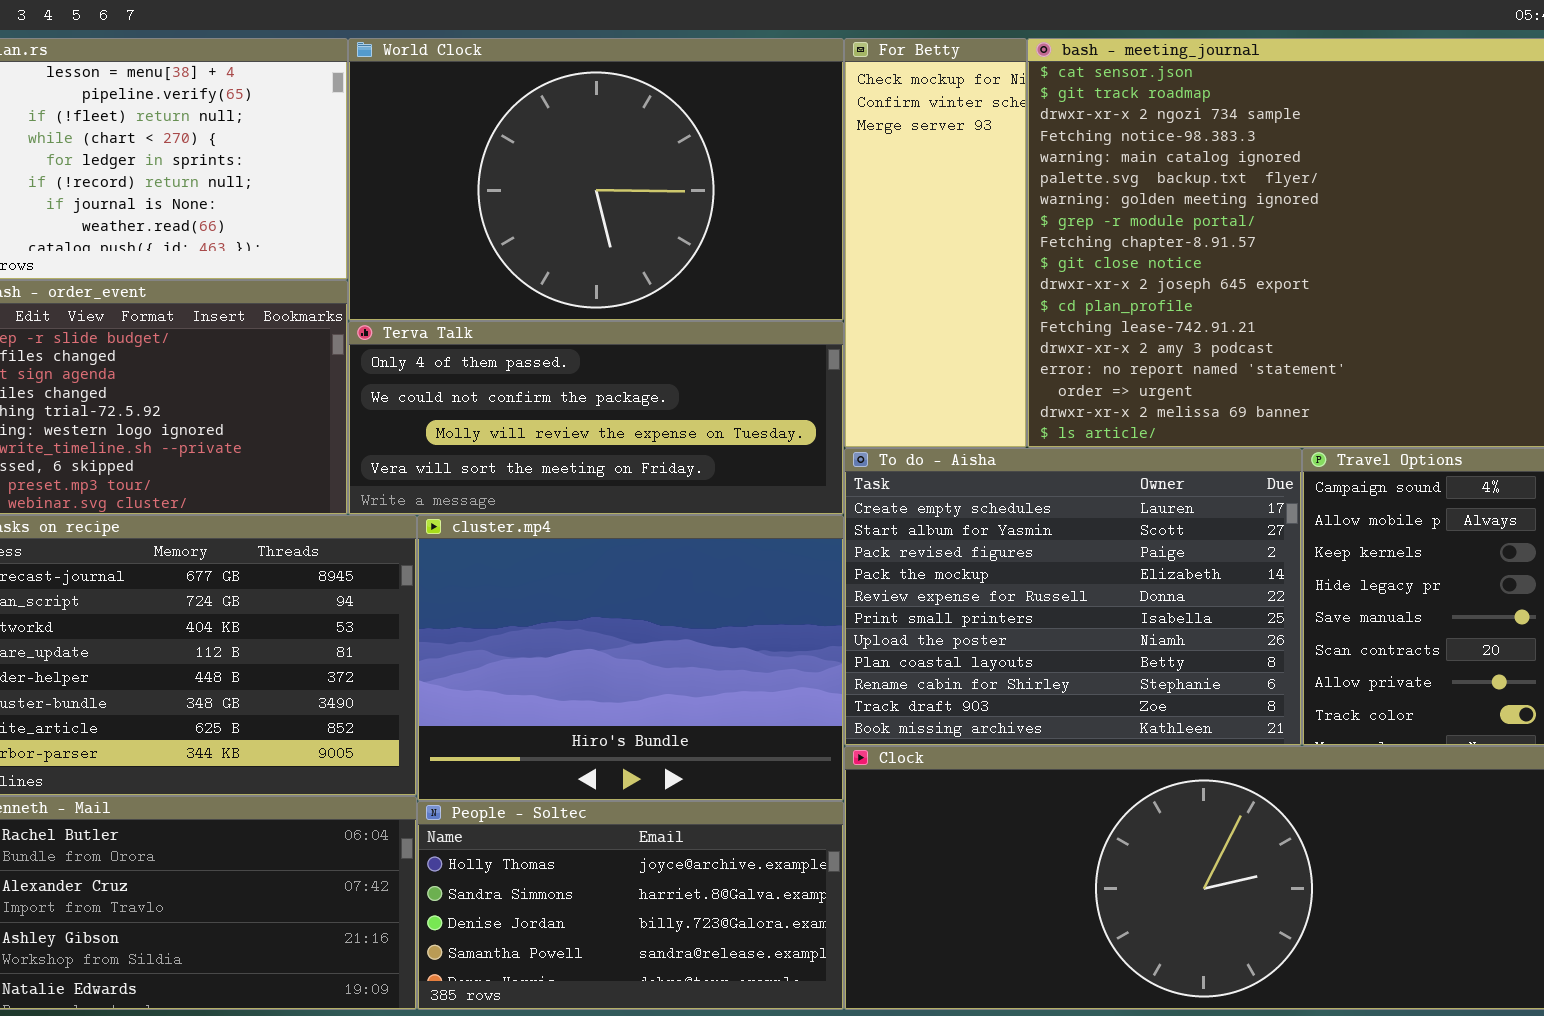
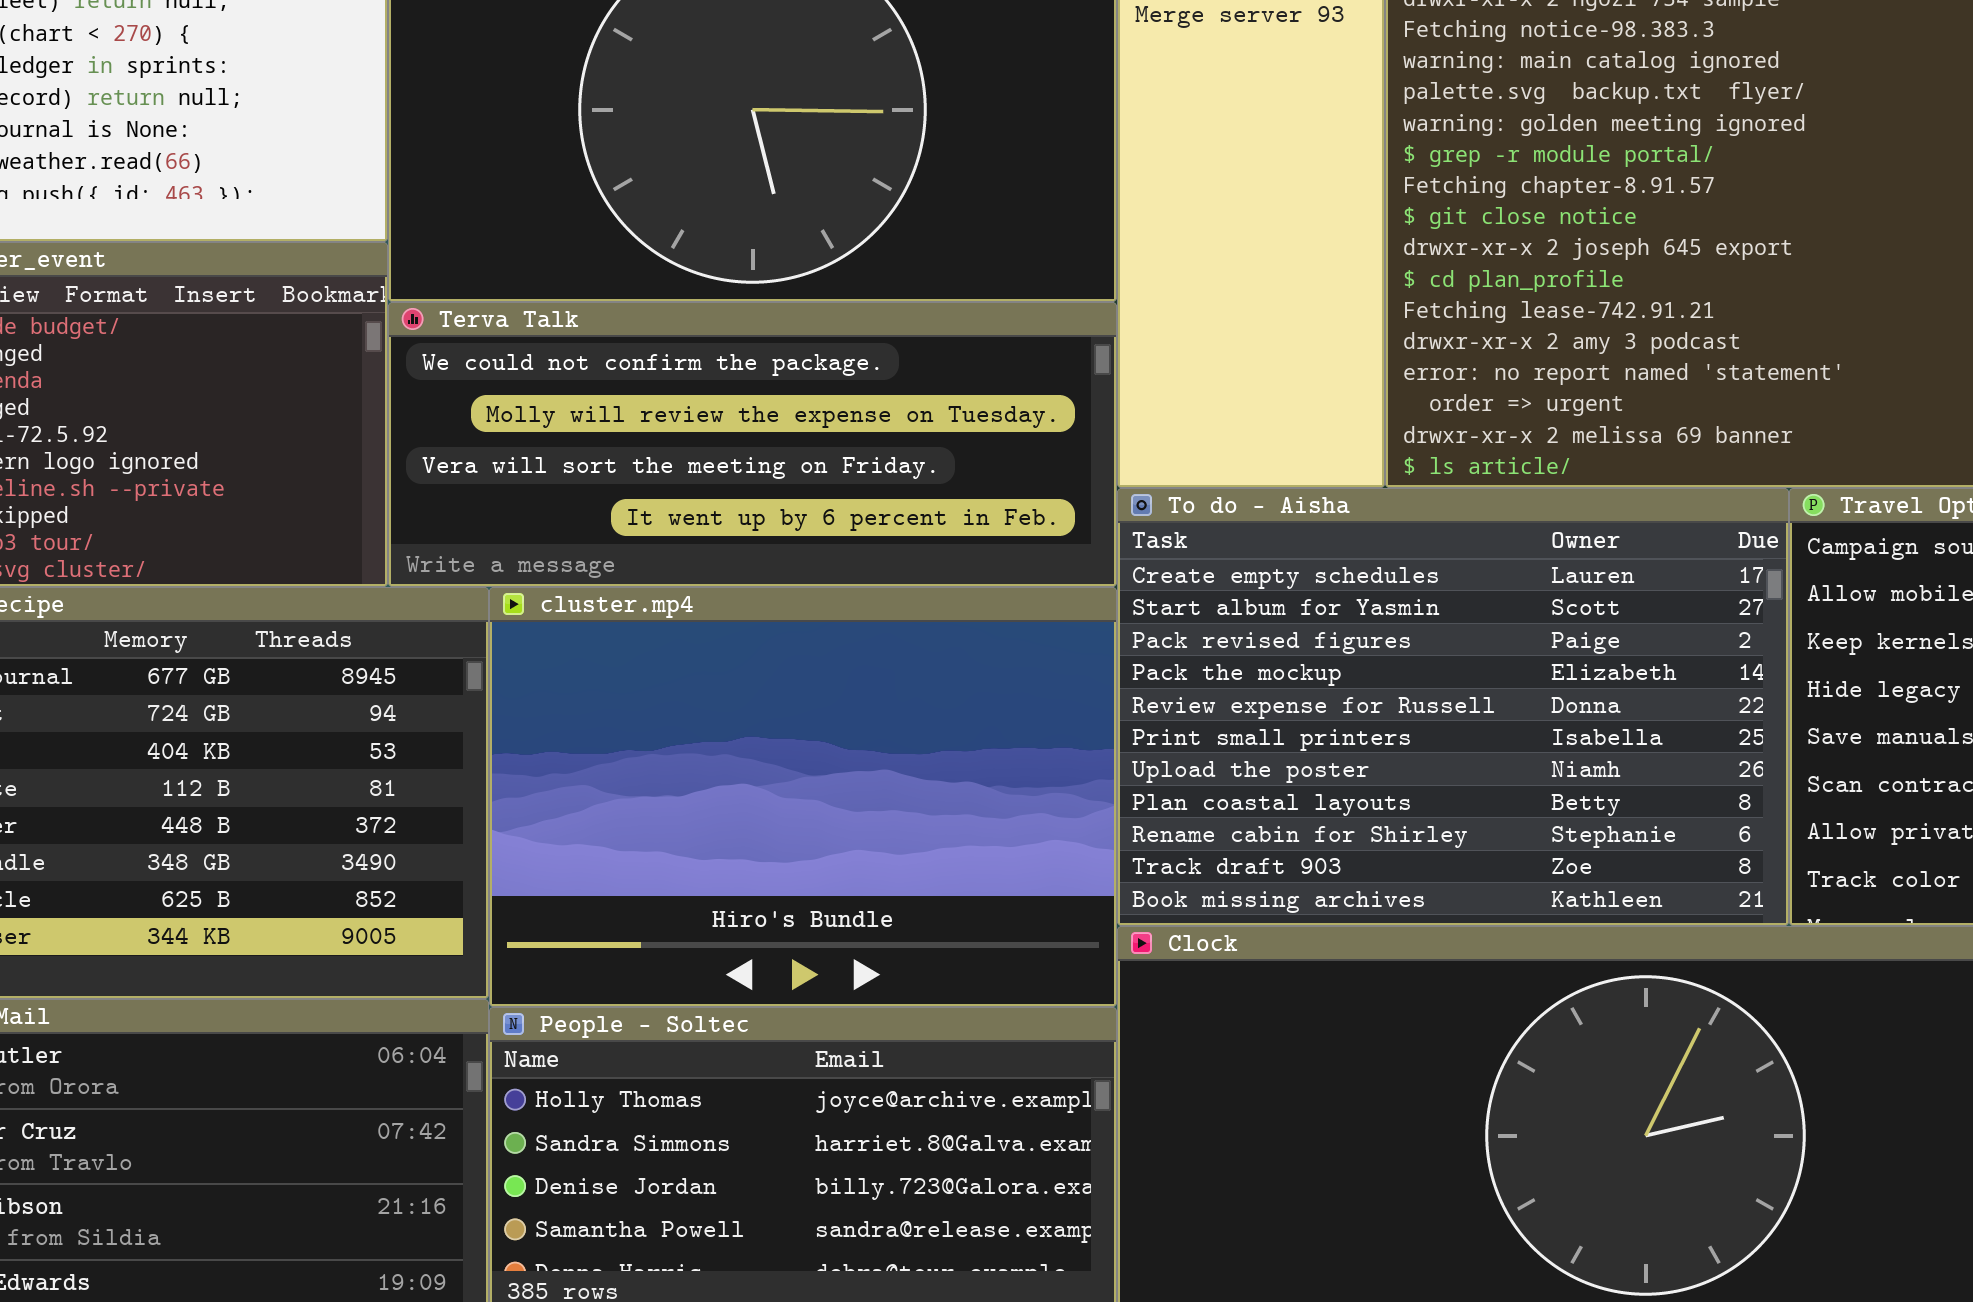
Terva Talk: [348,321,844,515] -> [388,302,1117,587], scrolled down 1 row

